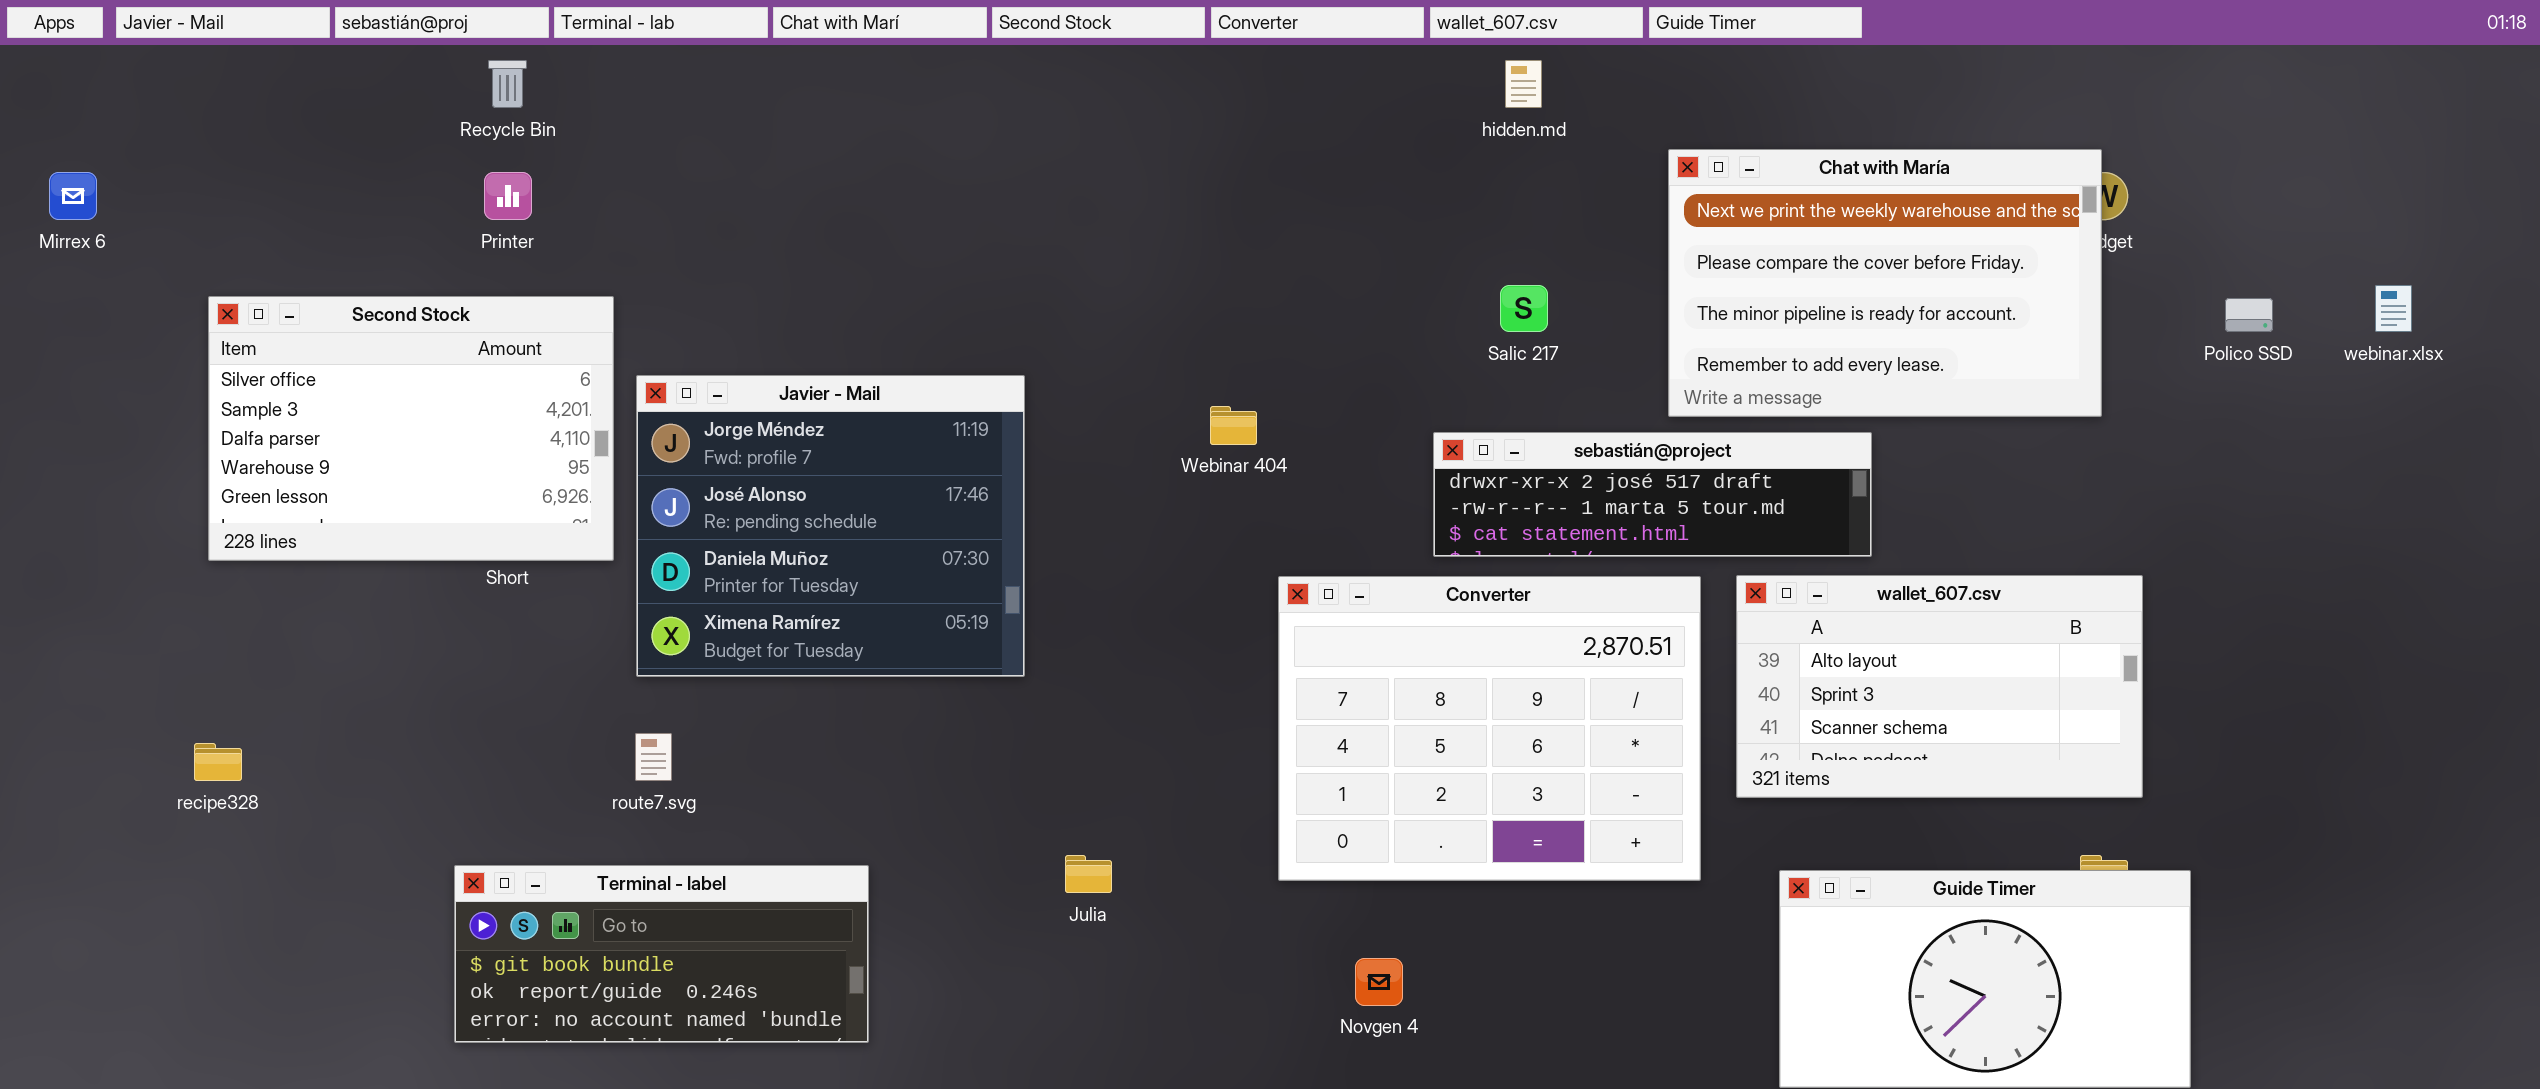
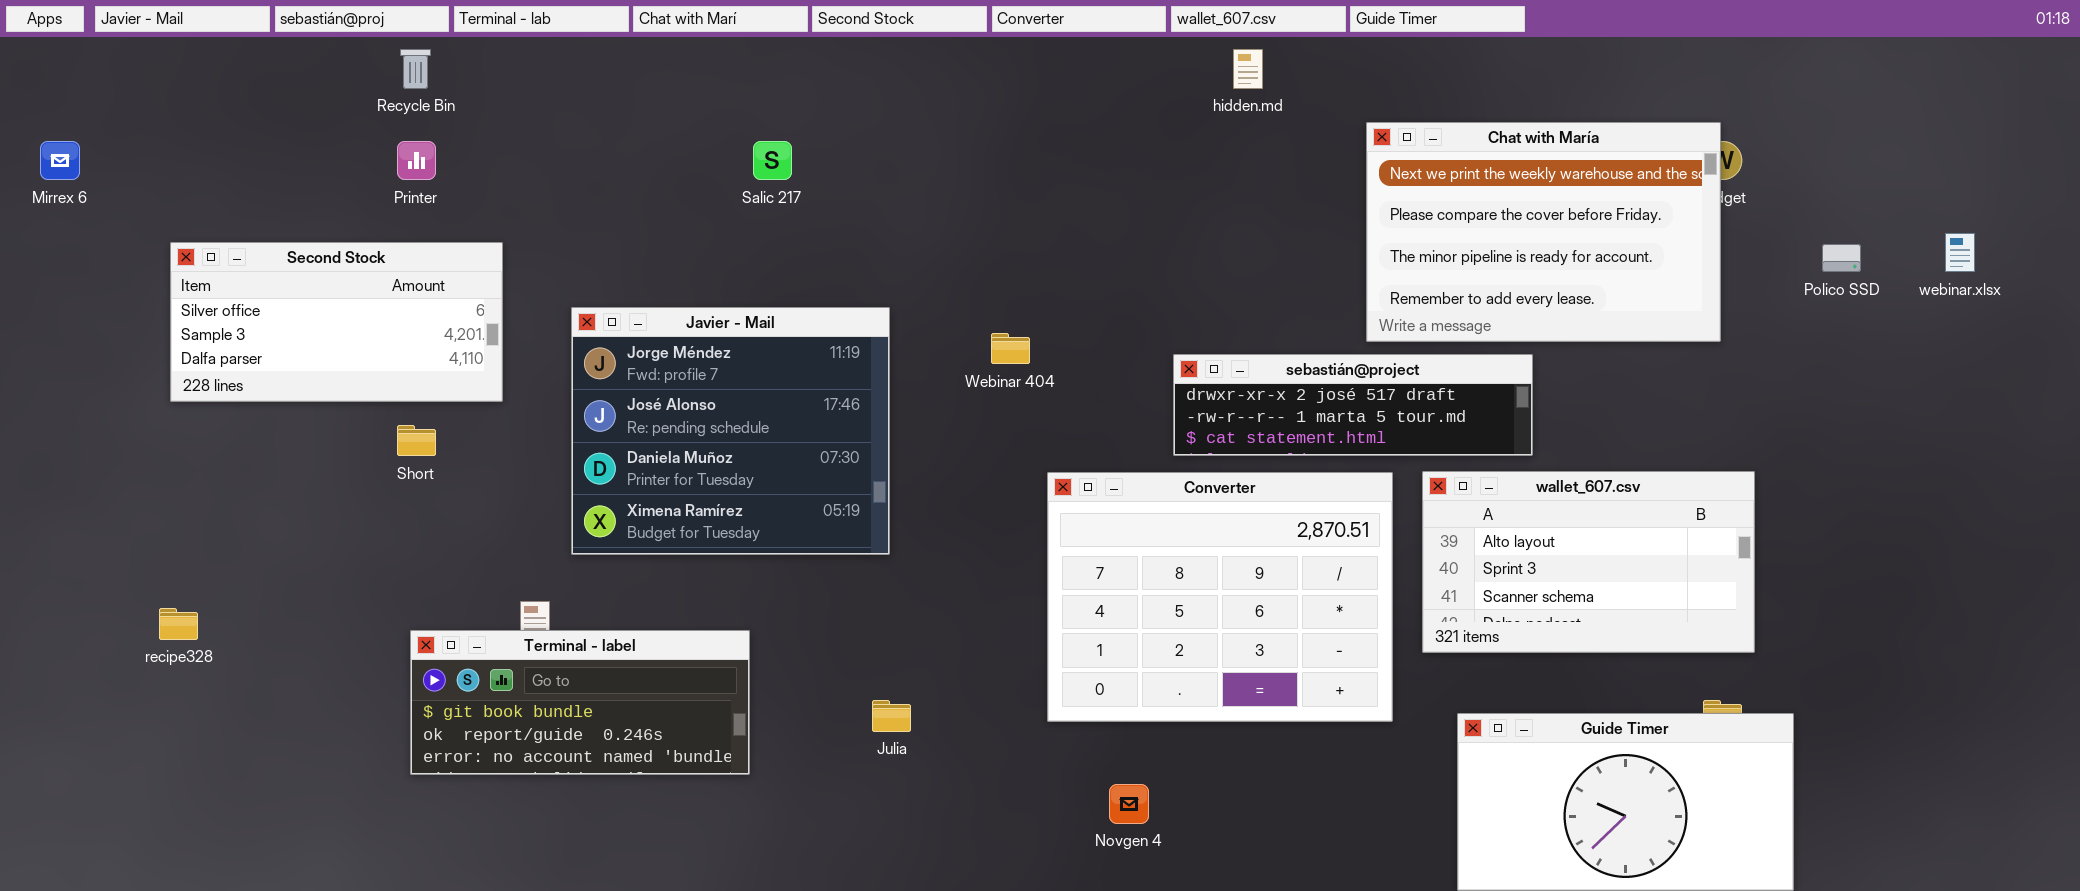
Salic 217: [1500,285,1548,332] -> [753,141,792,180], moved
Second Stock: [208,296,614,561] -> [170,242,503,402], resized
Javier - Mail: [636,375,1025,677] -> [571,307,890,555], moved
Terminal - label: [454,865,869,1043] -> [410,630,750,775], moved

